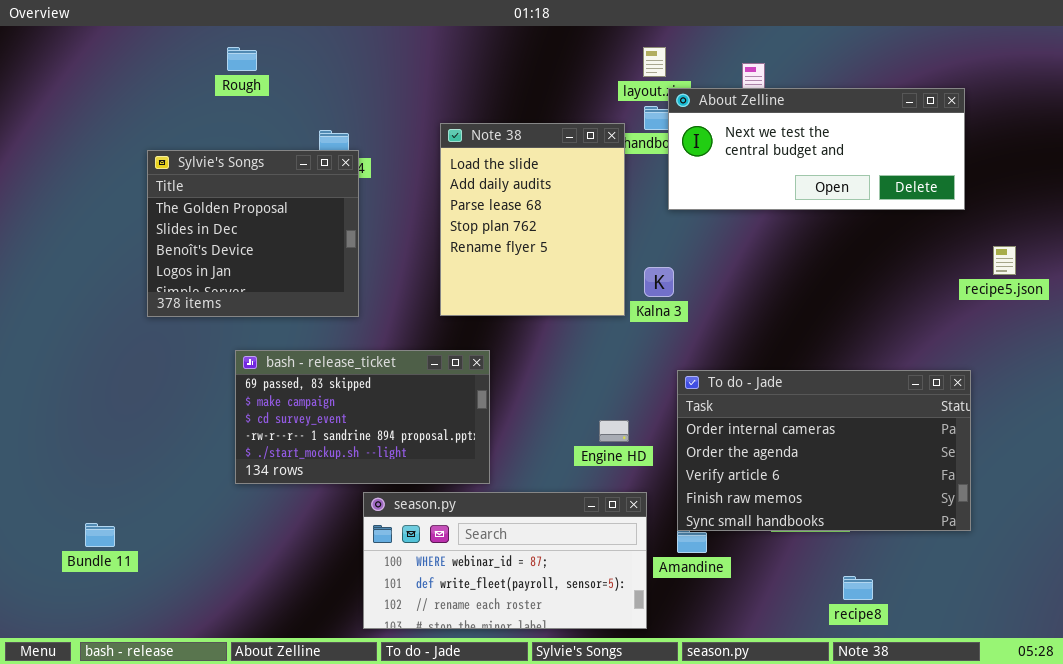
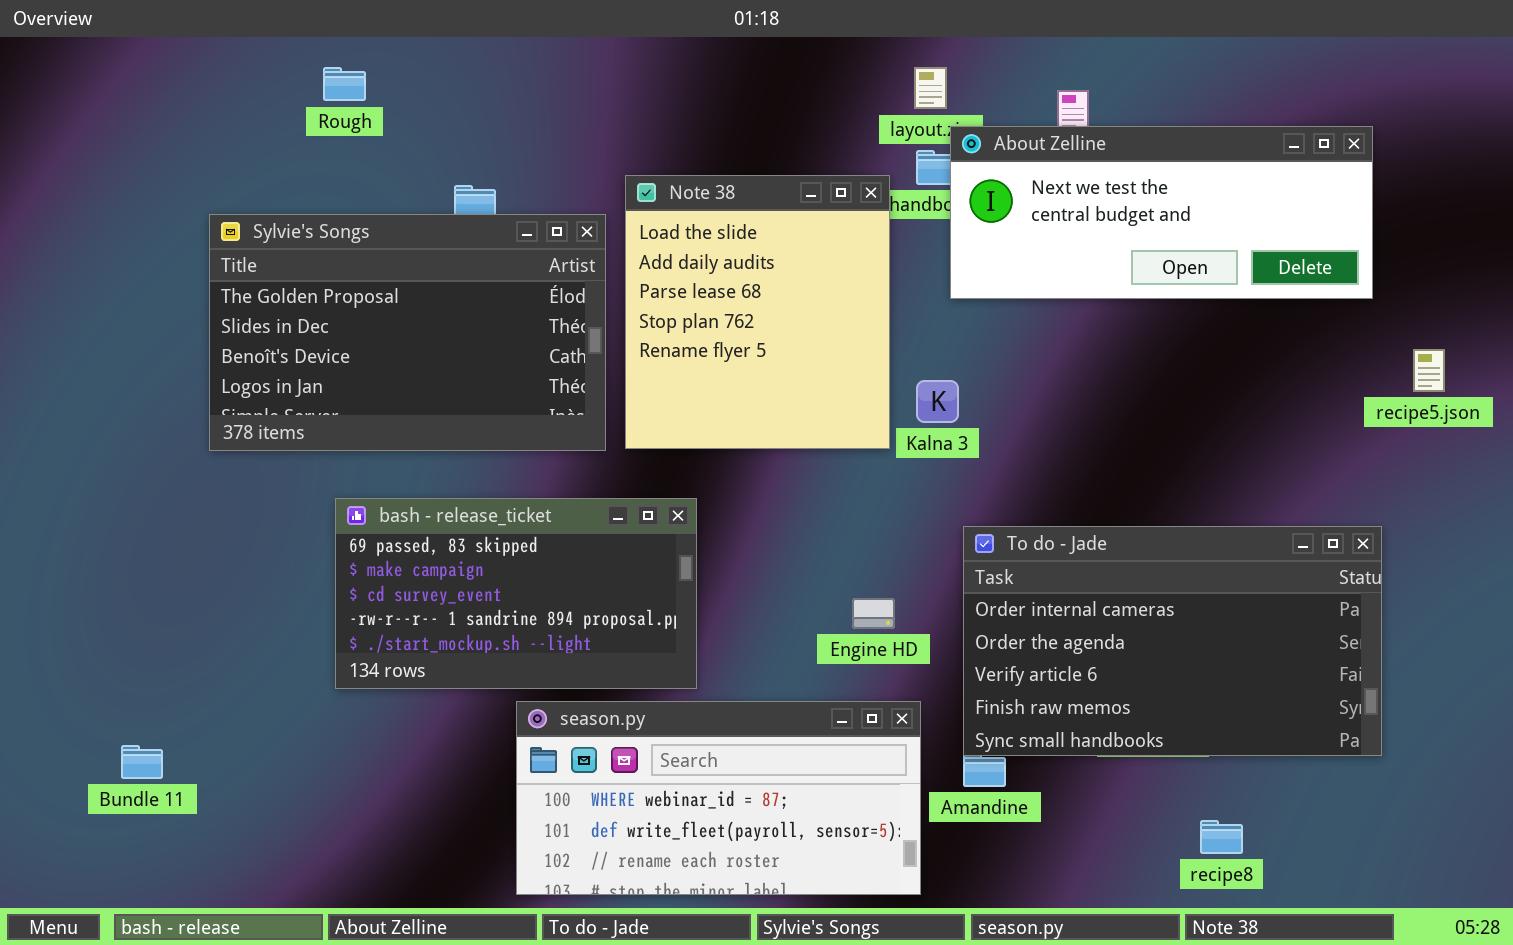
Sylvie's Songs: [147,150,359,317] -> [209,214,606,451], resized

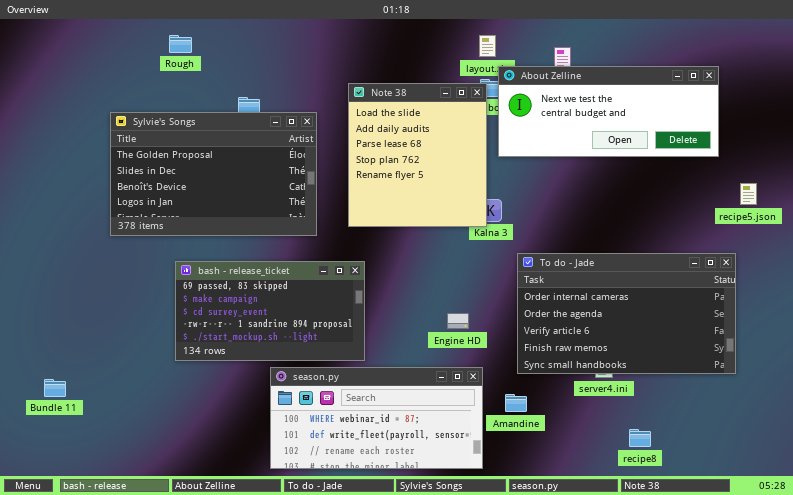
Note 38: [625,175,890,449] -> [348,83,487,227], moved
To do - Jade: [963,526,1382,756] -> [517,253,736,374], moved
Bundle 11: [121,745,163,779] -> [44,379,66,397], moved

